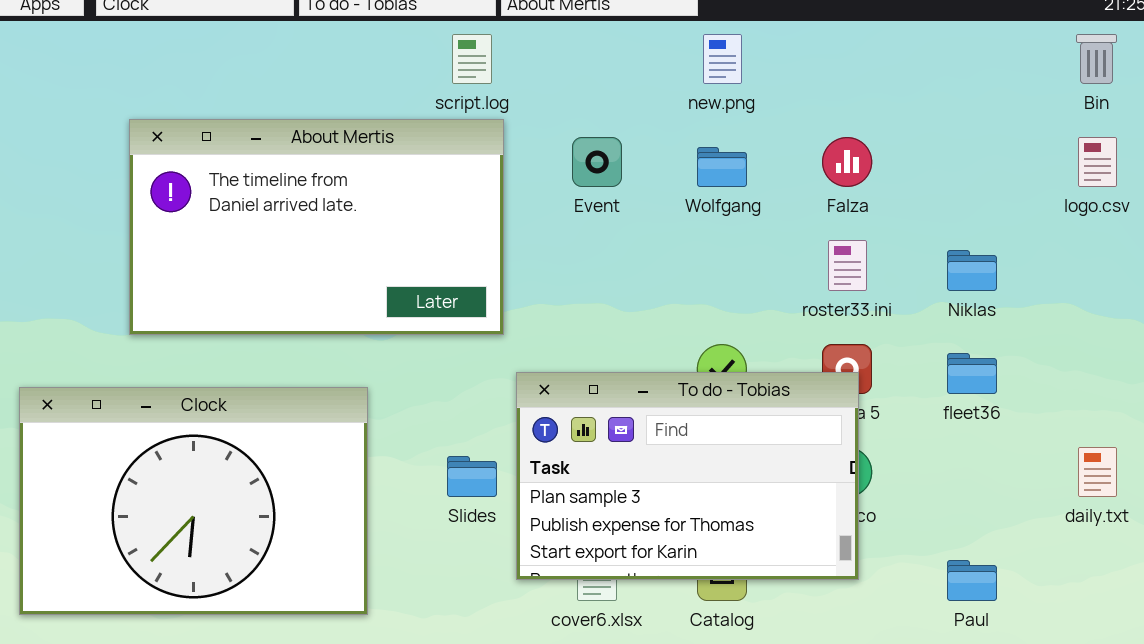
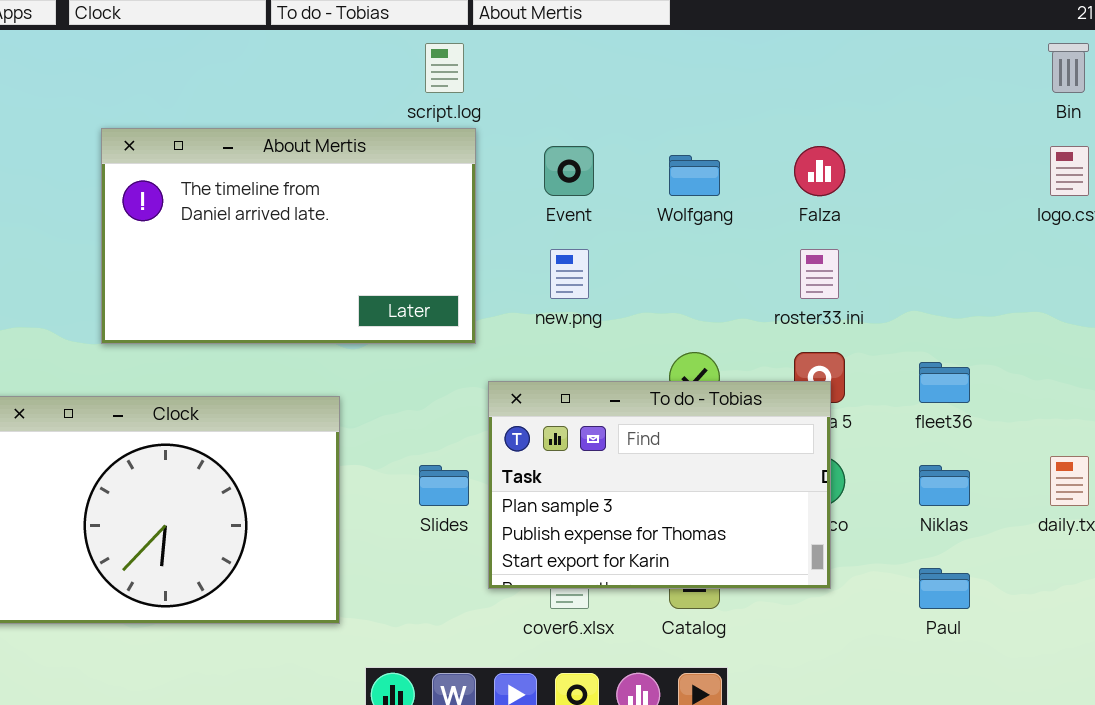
new.png: [703,34,742,84] -> [550,249,589,299], moved
Niklas: [947,250,997,291] -> [919,465,970,506], moved

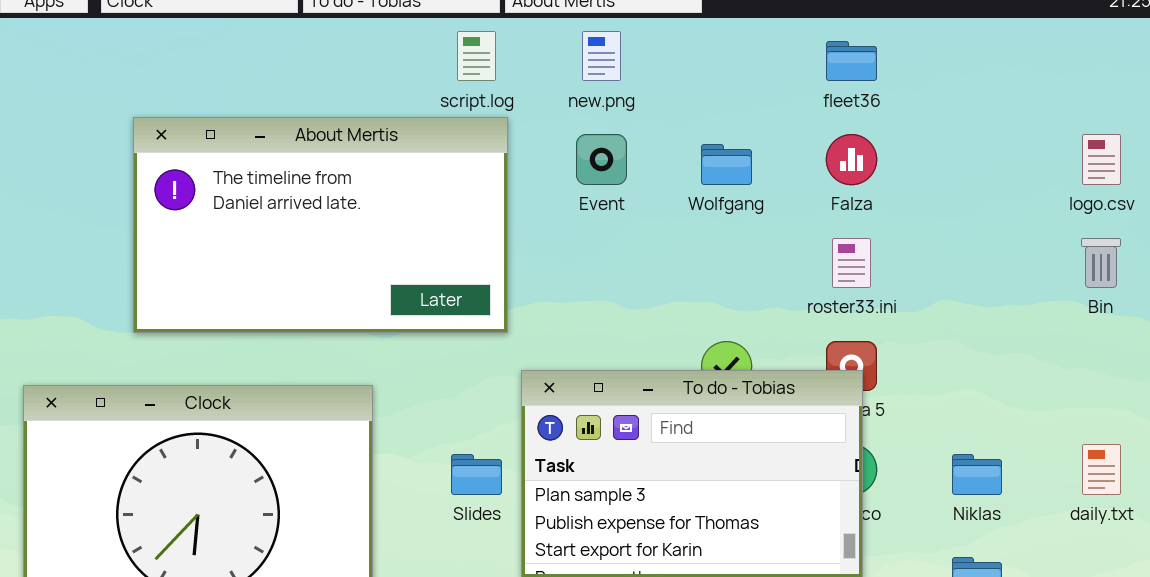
Bin: [1048,43,1089,93] -> [1081,238,1121,288], moved
new.png: [550,249,589,299] -> [582,31,621,81], moved
fleet36: [919,362,970,403] -> [826,41,877,81], moved

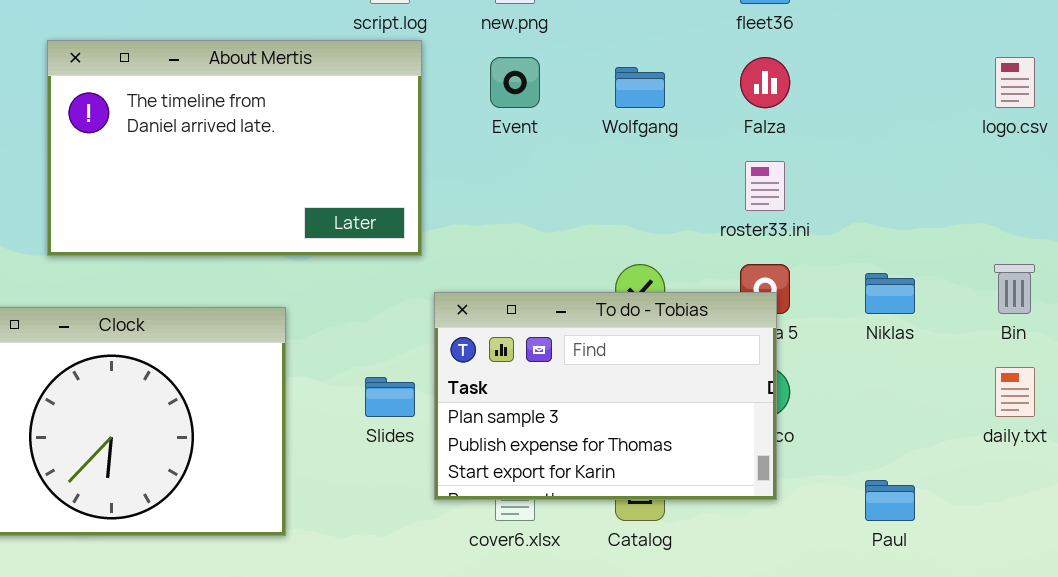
Bin: [1081,238,1121,288] -> [994,264,1035,314], moved
Niklas: [952,454,1002,495] -> [865,273,915,314], moved

